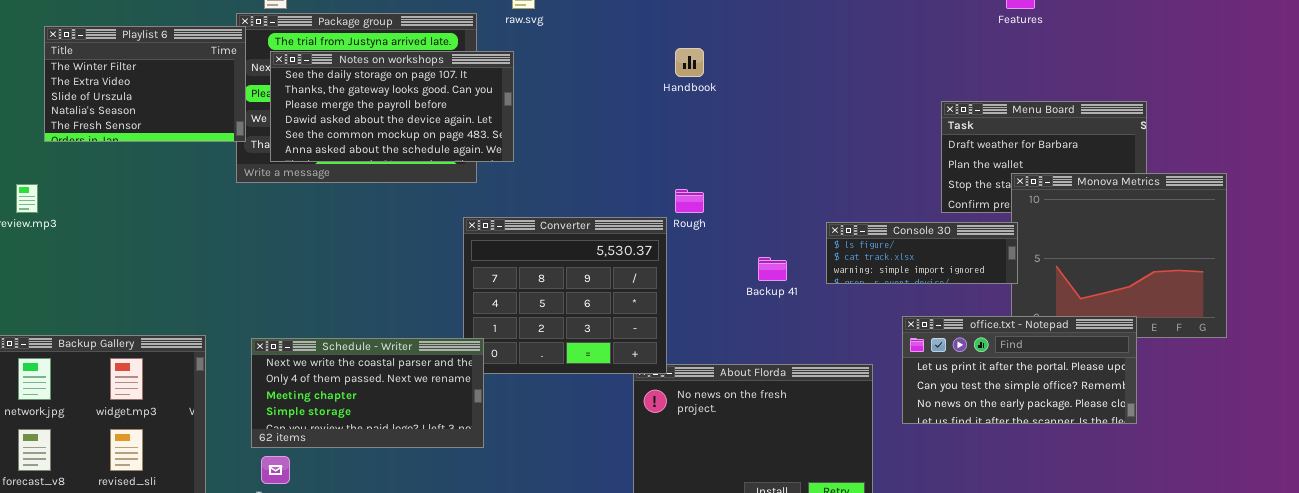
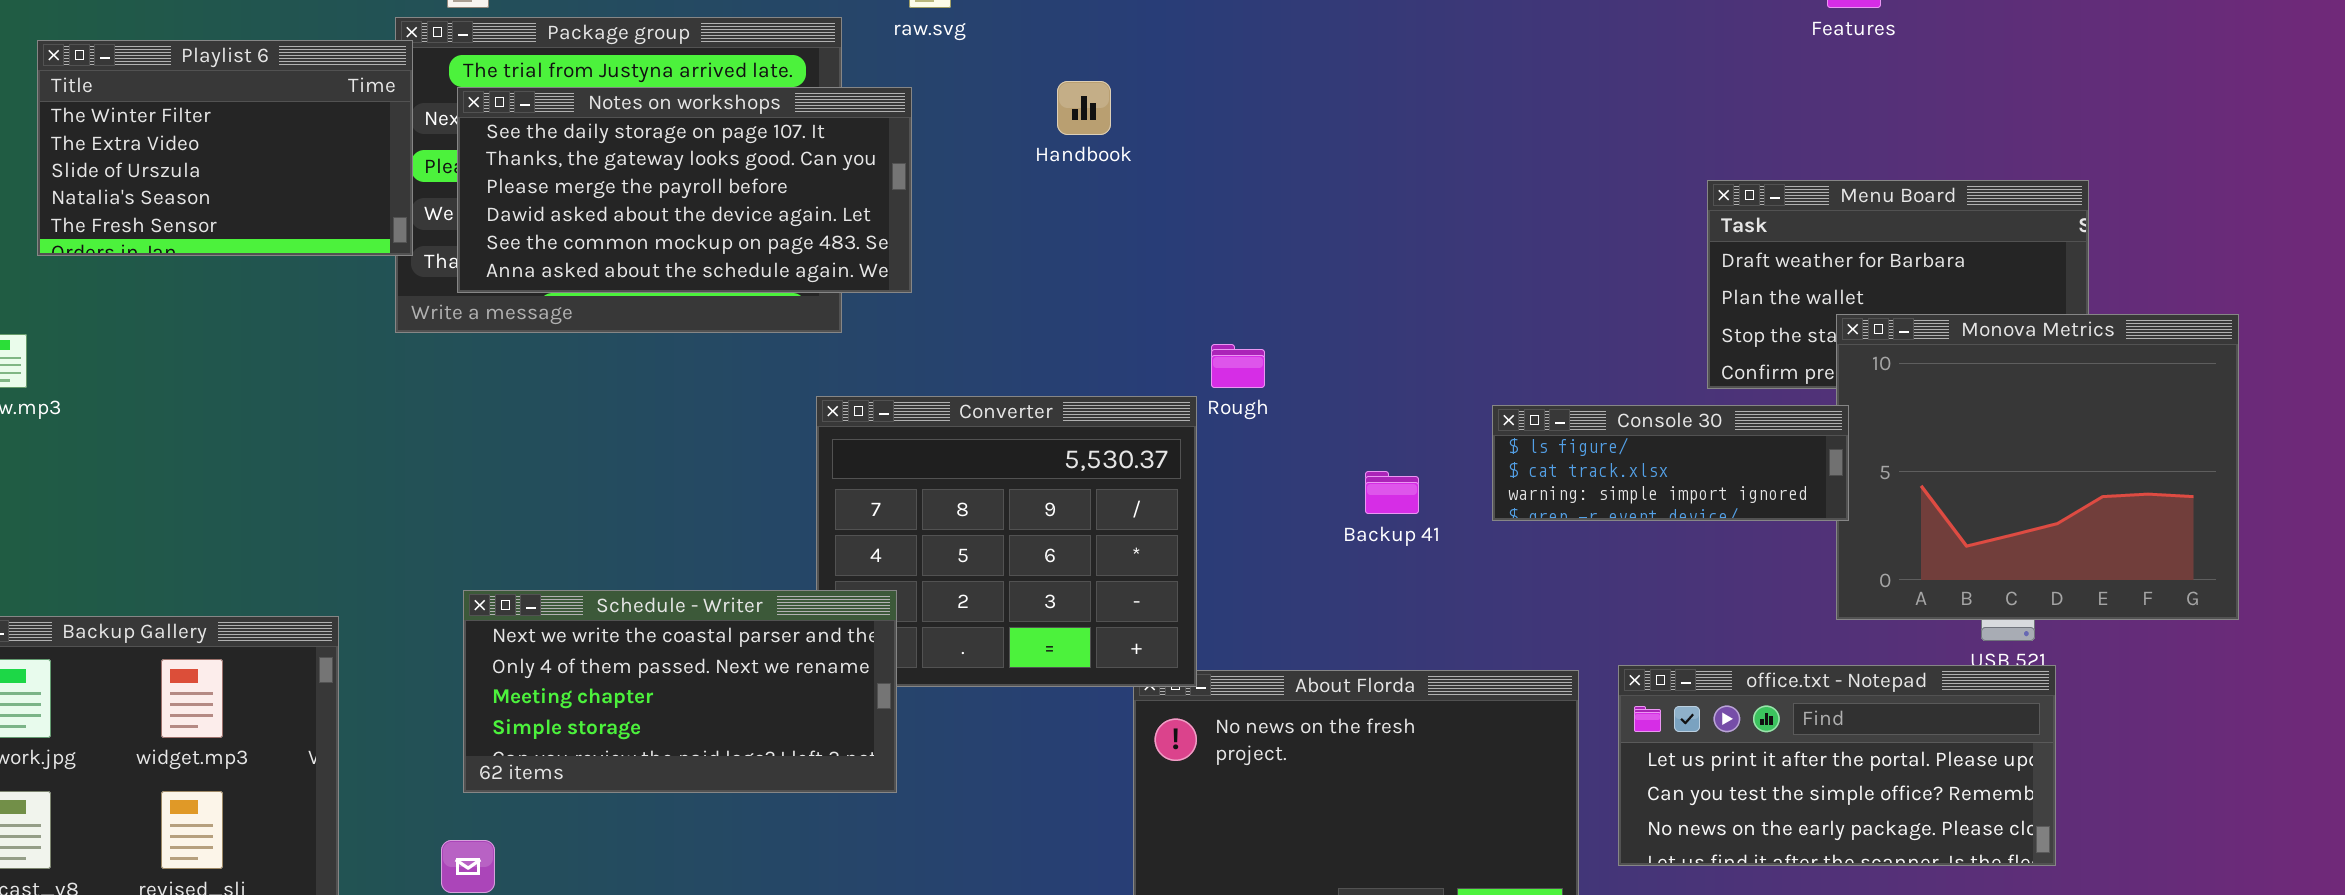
Handbook: [675,48,704,77] -> [1057,81,1111,135], moved
office.txt - Notepad: [902,316,1137,424] -> [1618,665,2056,866], moved
Schedule - Writer: [251,338,484,448] -> [463,590,897,793], moved

